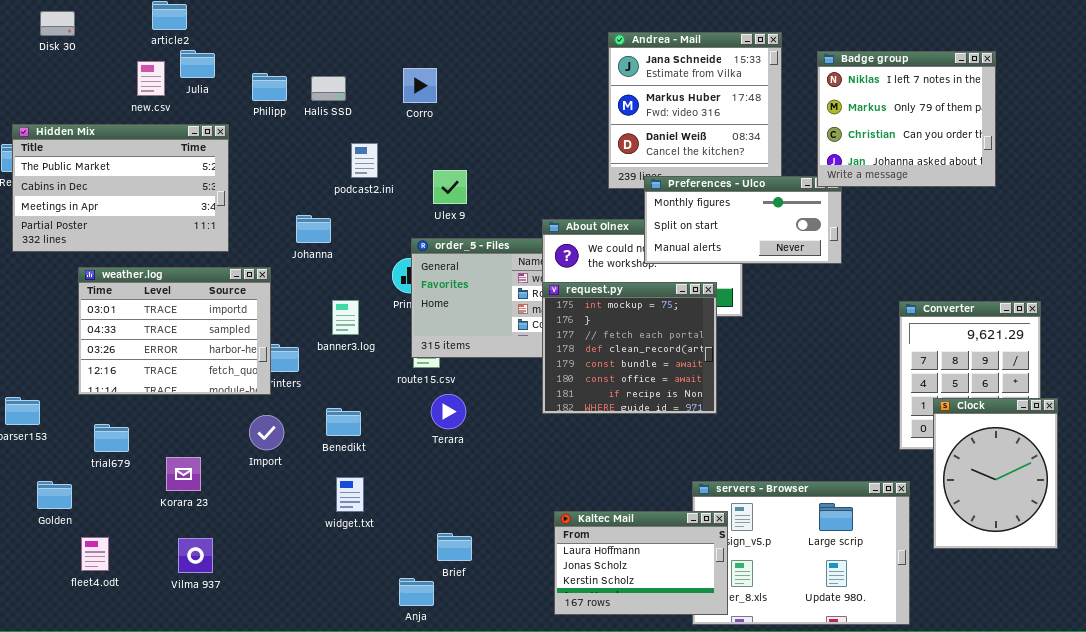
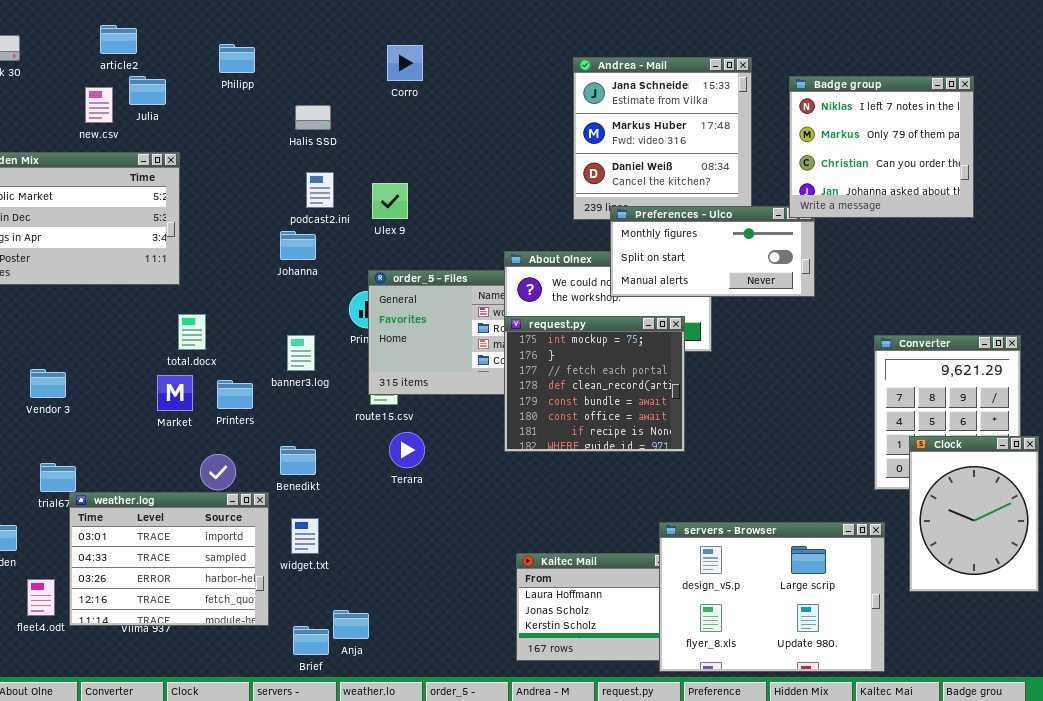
Corro: [403,68,437,103] -> [387,45,423,81], moved
Philipp: [252,73,287,101] -> [219,44,255,73], moved
Halis SSD: [311,76,346,101] -> [295,105,331,130], moved
Ulex 9: [433,170,467,204] -> [372,183,408,219], moved
Johanna: [296,215,331,243] -> [280,231,316,260], moved
weather.log: [78,267,271,395] -> [69,492,269,626], moved
servers - Browser: [692,481,910,625] -> [659,522,885,672], raised
Brief: [437,533,472,561] -> [293,626,329,655], moved
Anja: [399,578,434,606] -> [333,610,369,639], moved

